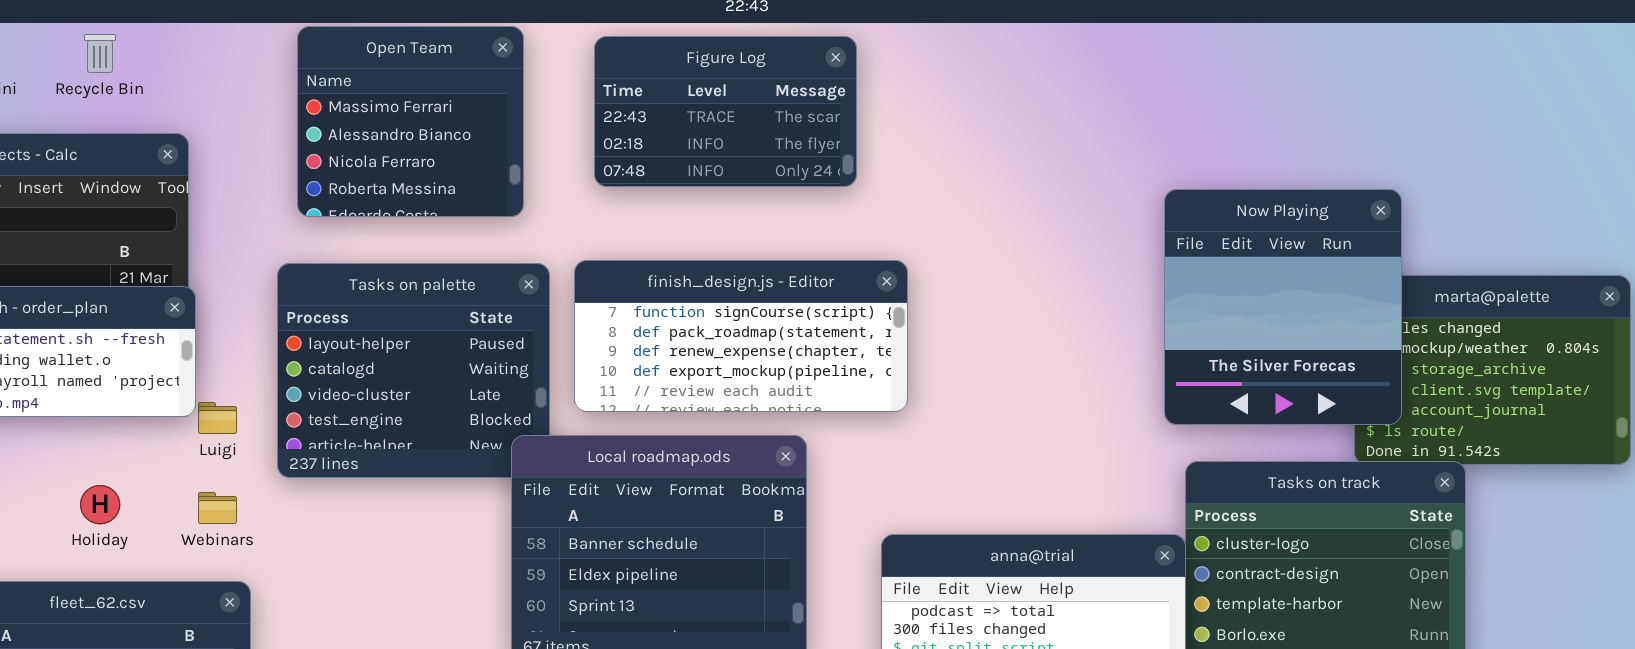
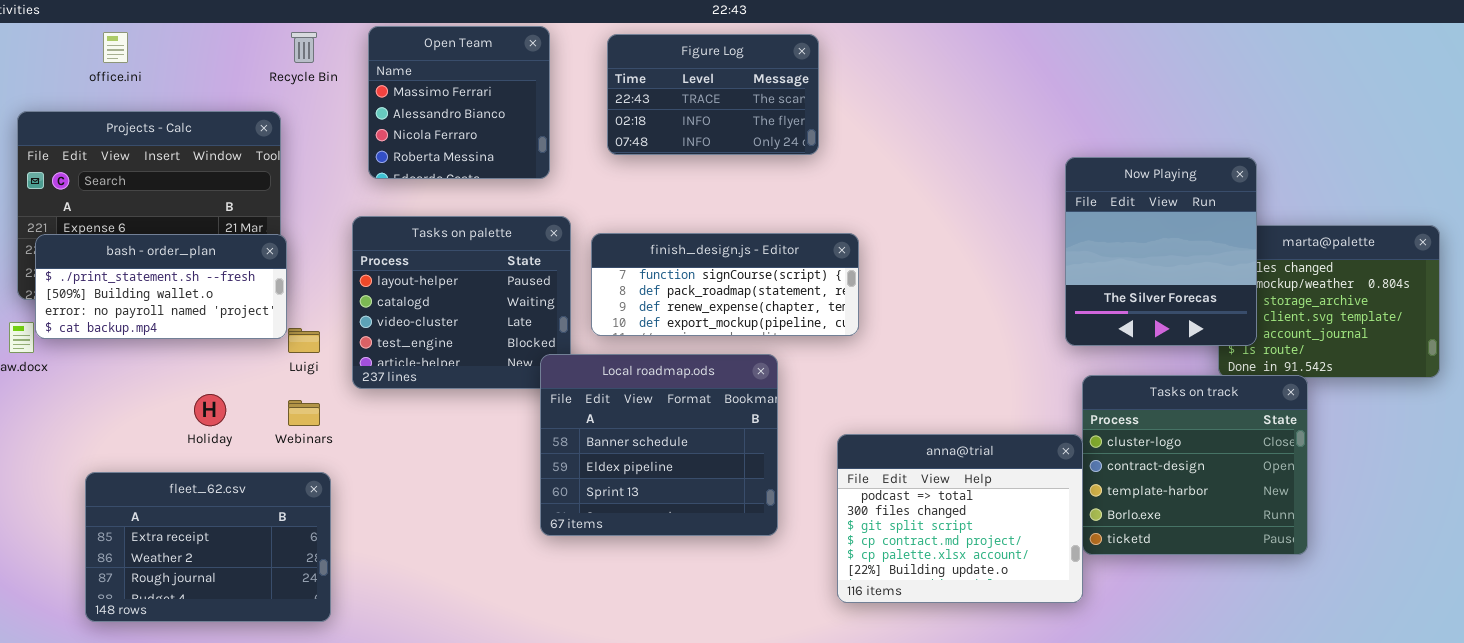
Recycle Bin: [84,34,116,73] -> [291,32,317,63], moved
finish_design.js - Editor: [574,260,908,412] -> [591,233,859,336], resized

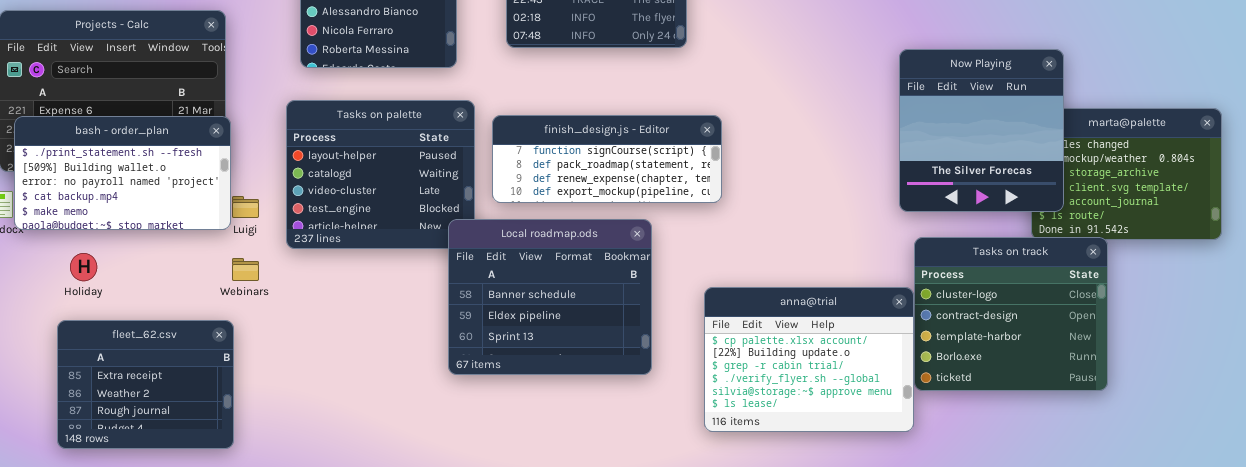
bash - order_plan: [35,234,287,339] -> [14,116,231,230], resized
Holiday: [194,394,226,426] -> [70,253,97,281], moved
anna@trial: [837,434,1083,603] -> [704,287,914,432], scrolled down 4 rows
fleet_62.csv: [85,472,331,622] -> [57,320,234,449], resized

